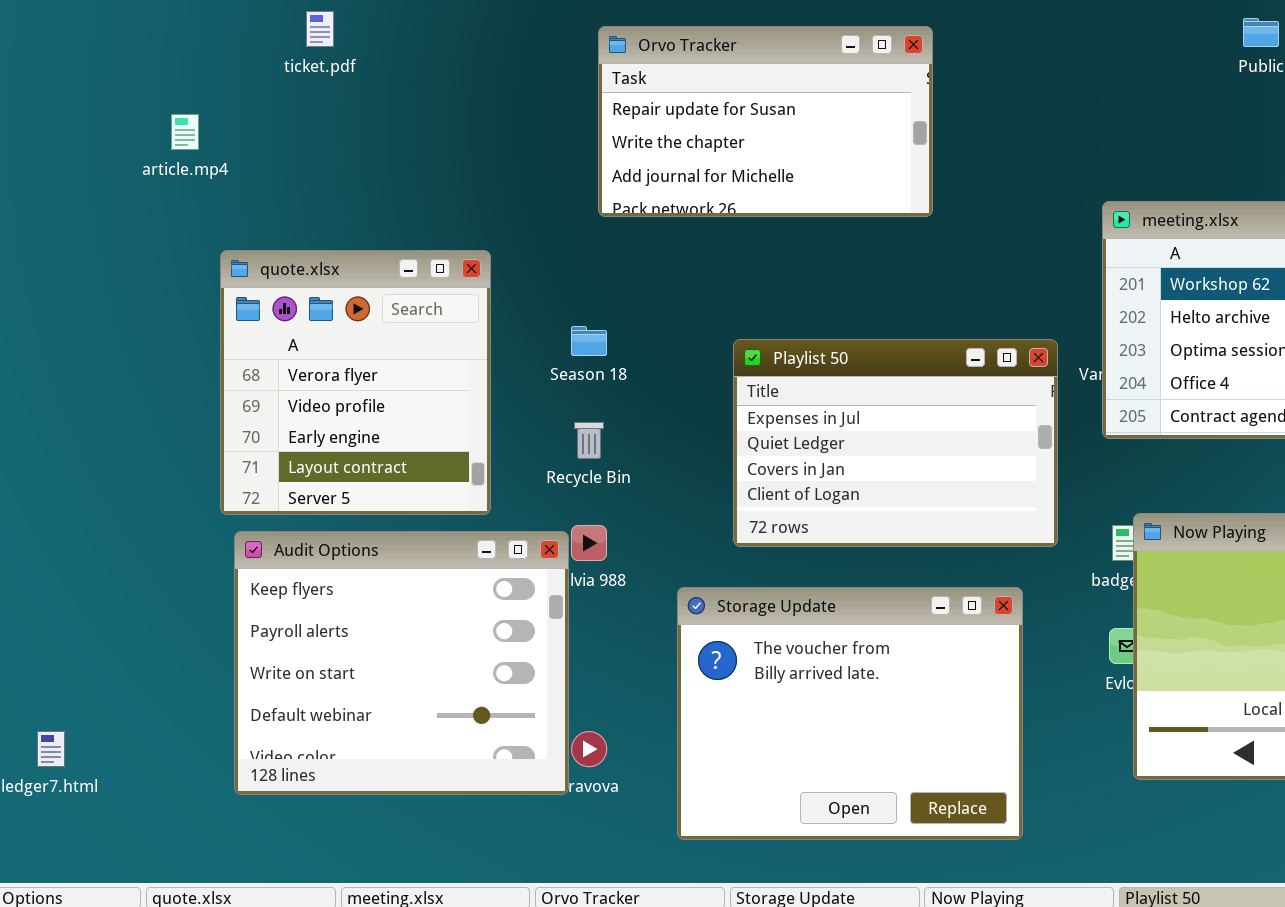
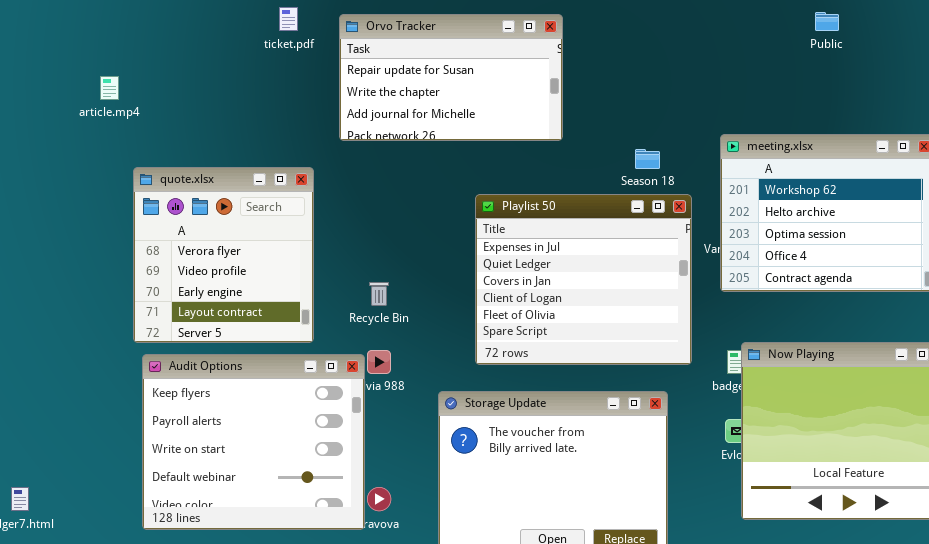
ticket.pdf: [306,11,334,47] -> [279,7,298,31], moved
Orvo Tracker: [598,26,933,217] -> [339,14,563,141], moved
Season 18: [571,326,607,356] -> [635,149,660,169], moved
Playlist 50: [733,339,1058,547] -> [475,194,692,365], resized

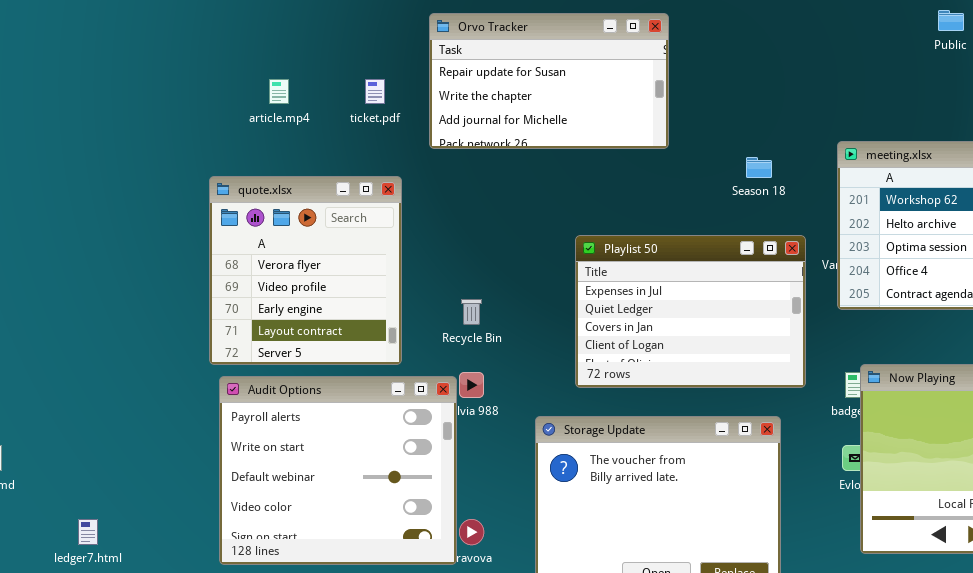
ticket.pdf: [279,7,298,31] -> [365,79,385,104], moved
article.mp4: [100,76,119,100] -> [269,79,289,104], moved
Playlist 50: [475,194,692,365] -> [575,235,806,388], resized
Audit Options: [142,354,365,530] -> [219,376,457,565], scrolled down 1 row

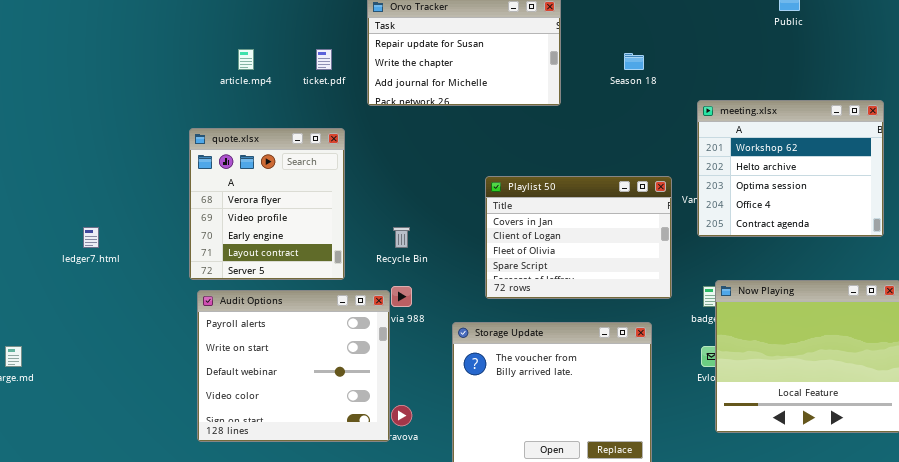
Season 18: [746,157,772,178] -> [624,53,644,70], moved
Playlist 50: [575,235,806,388] -> [485,176,672,299], scrolled down 2 rows
ledger7.html: [78,519,98,545] -> [83,227,99,248], moved

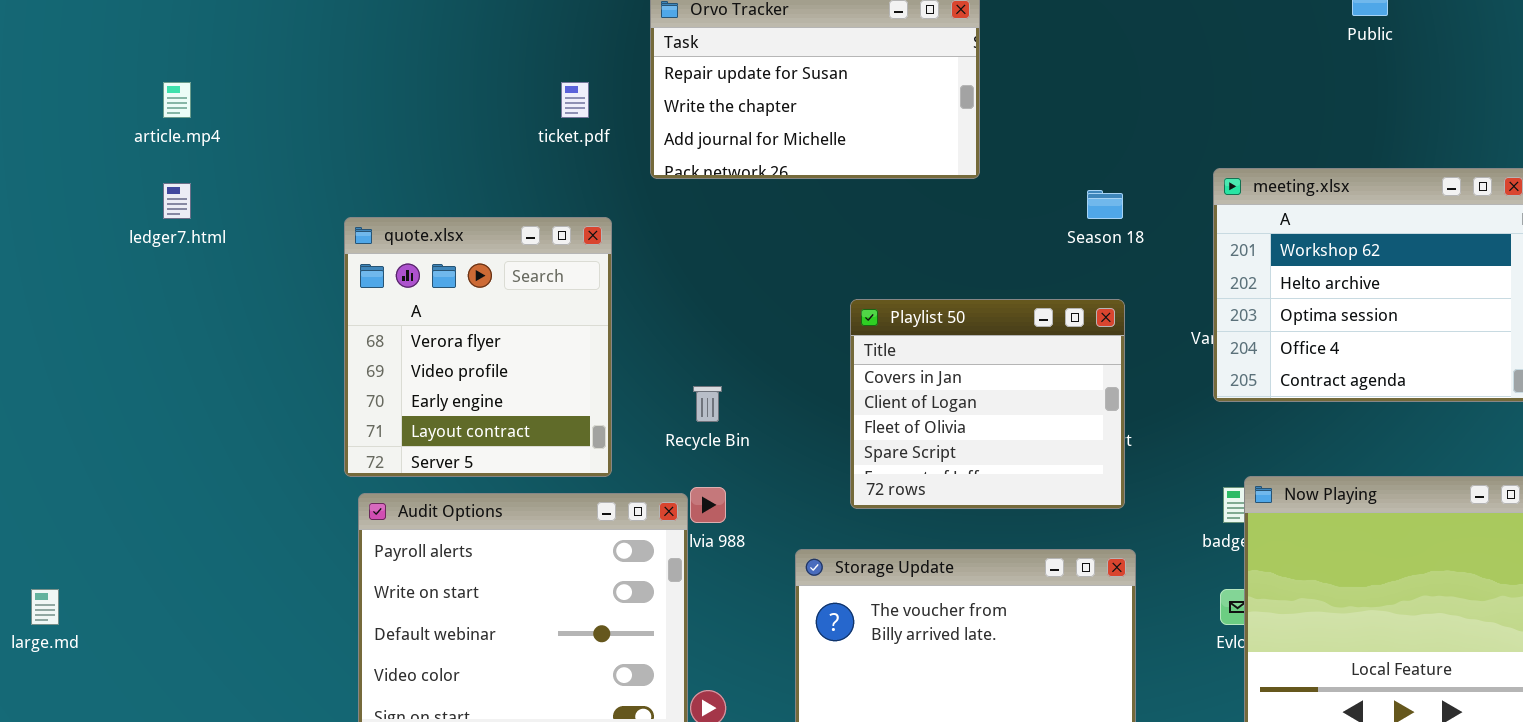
article.mp4: [238,49,254,70] -> [163,82,191,118], moved
Season 18: [624,53,644,70] -> [1087,190,1123,219], moved
Playlist 50: [485,176,672,299] -> [850,299,1125,509], resized
ledger7.html: [83,227,99,248] -> [163,183,191,219], moved

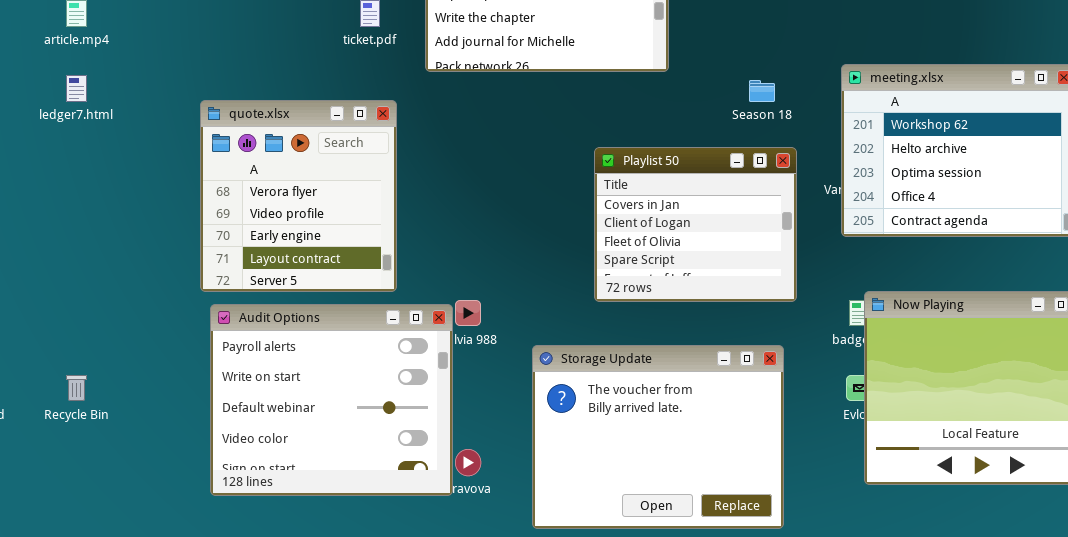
Playlist 50: [850,299,1125,509] -> [594,147,797,302], moved
Recycle Bin: [693,386,722,422] -> [66,375,87,401], moved

